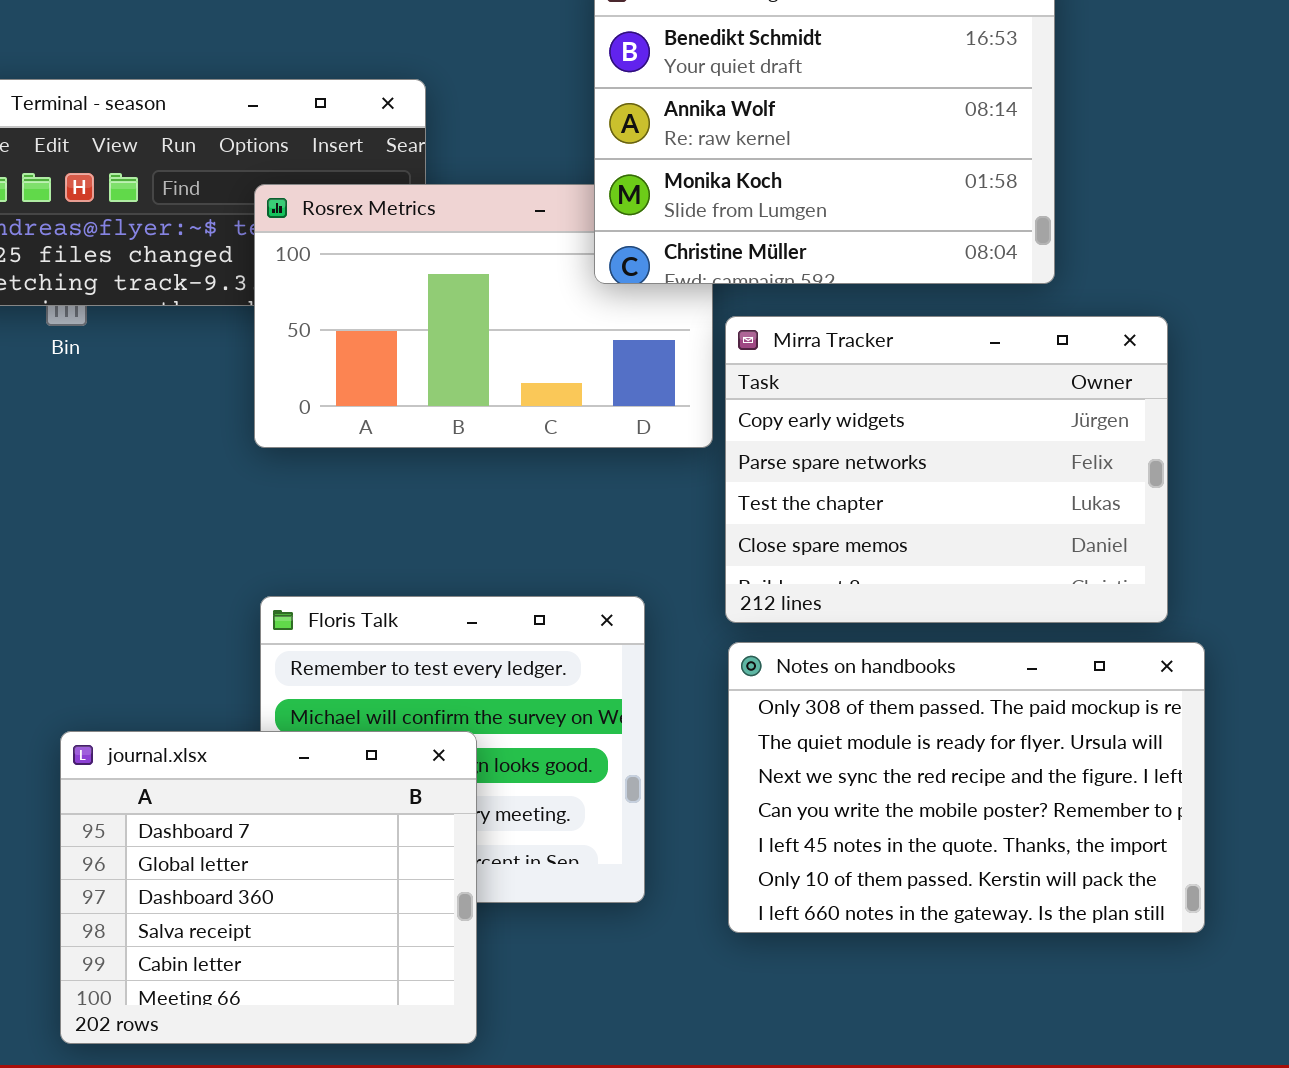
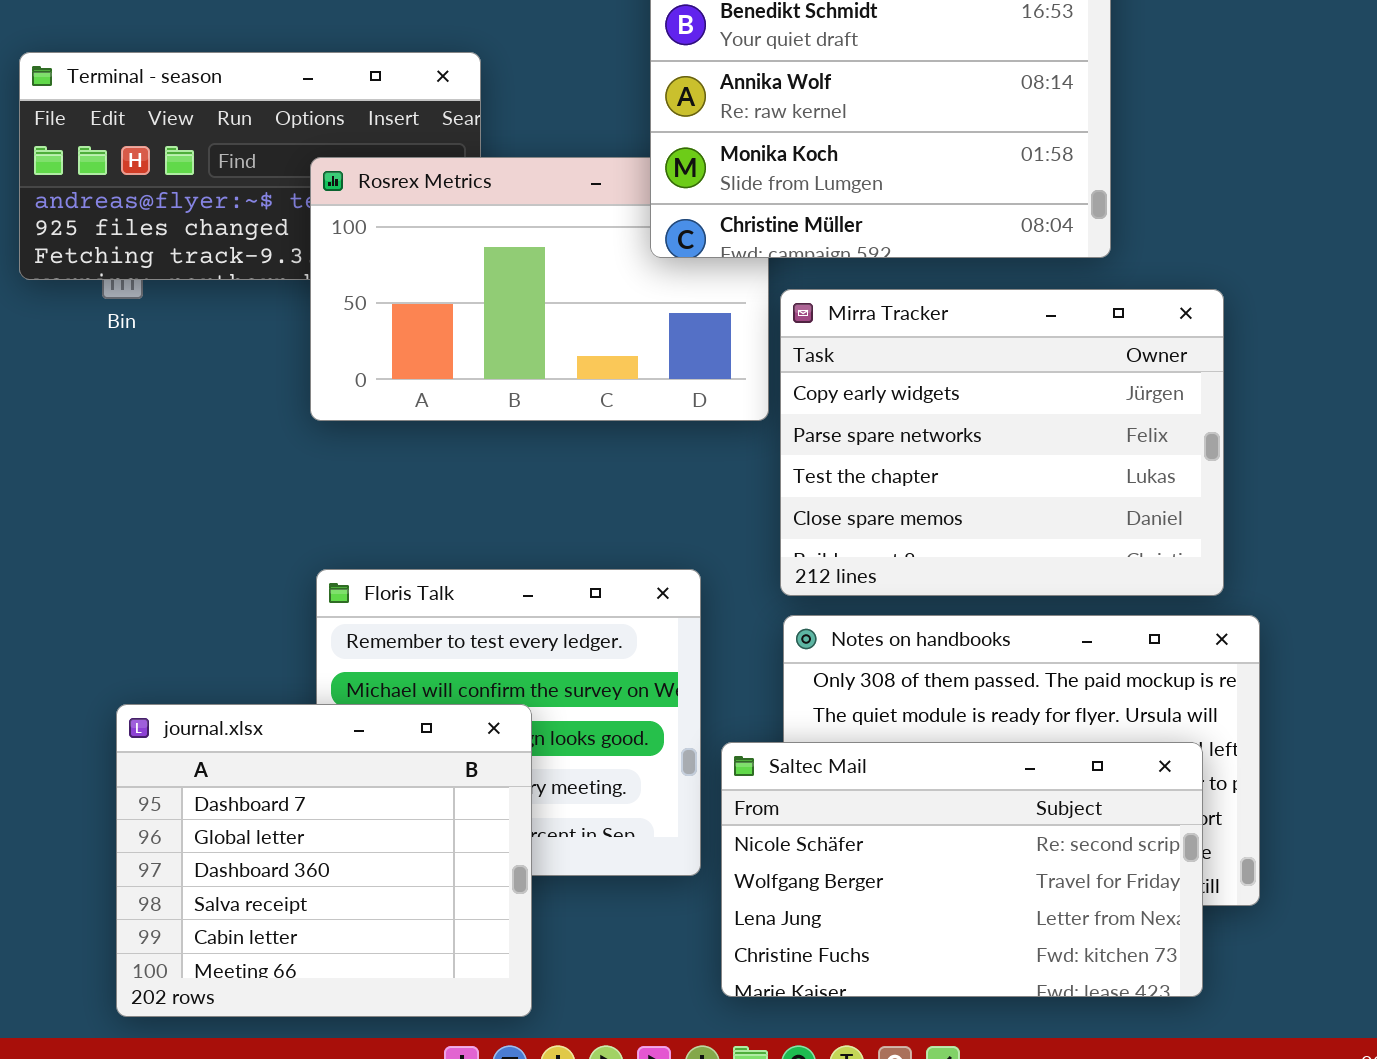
Saltec Mail: none -> [721,742,1203,997], opened

